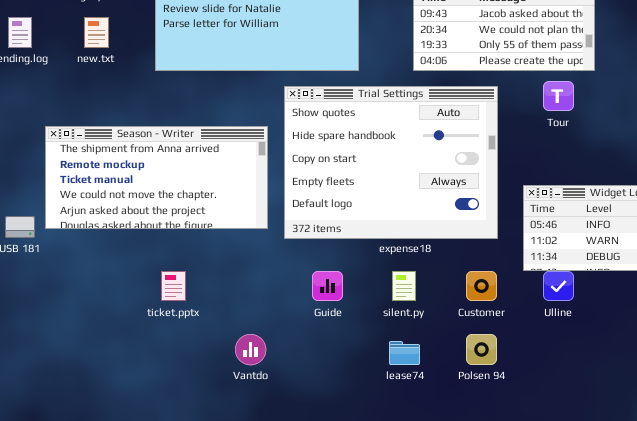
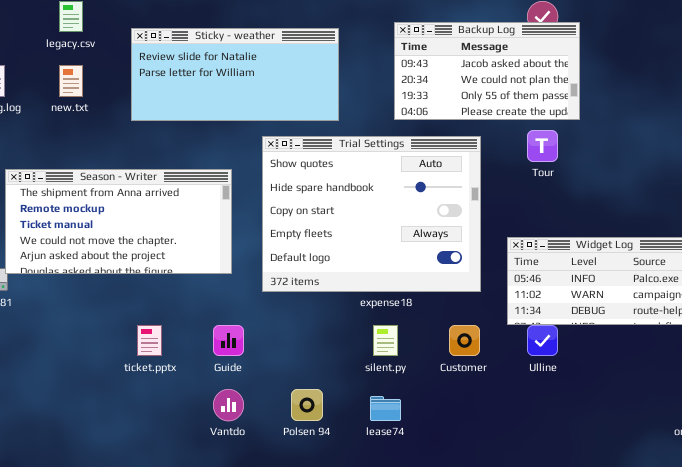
Season - Writer: [45,126,268,229] -> [5,169,232,274], moved
Guide: [312,271,343,301] -> [213,325,244,356], moved
Polsen 94: [466,334,497,365] -> [291,389,323,421], moved

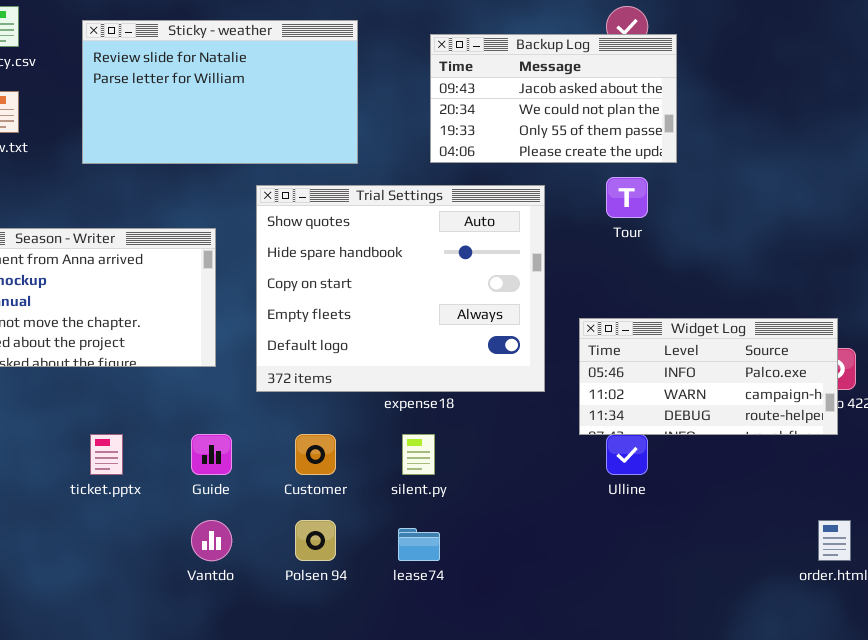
Sticky - weather: [131,28,339,121] -> [82,20,358,164], resized
Customer: [449,325,480,356] -> [295,434,336,475], moved

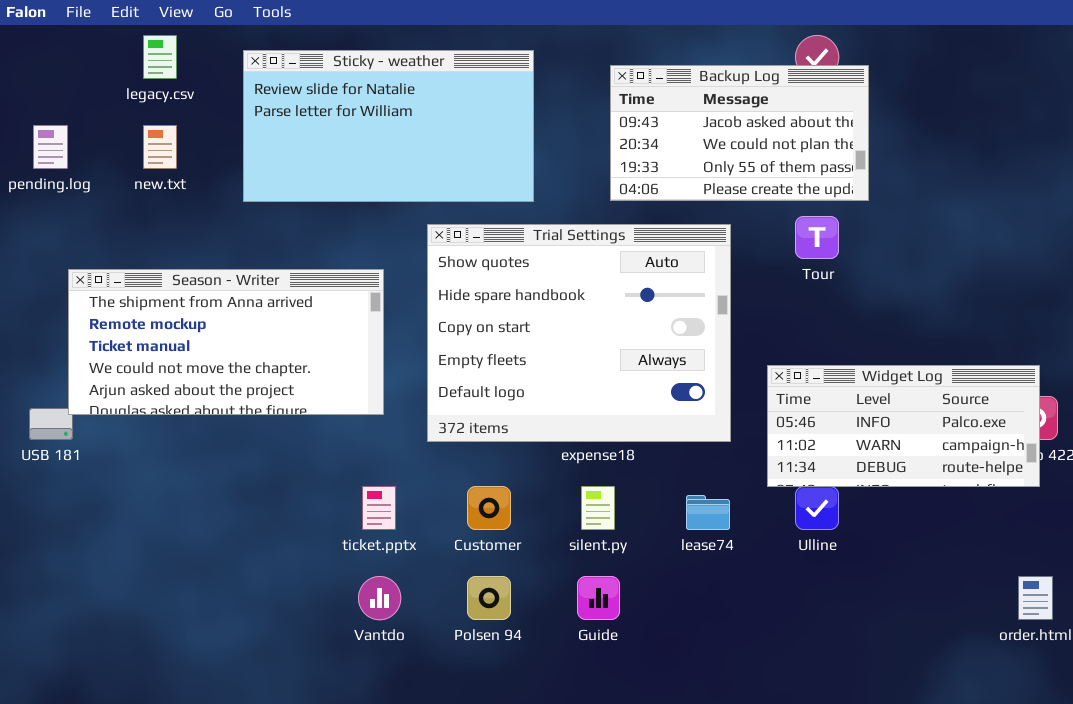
ticket.pptx: [90,434,123,475] -> [362,486,396,530], moved
Guide: [191,434,232,475] -> [577,576,620,620], moved
lease74: [398,528,440,561] -> [686,495,730,530], moved

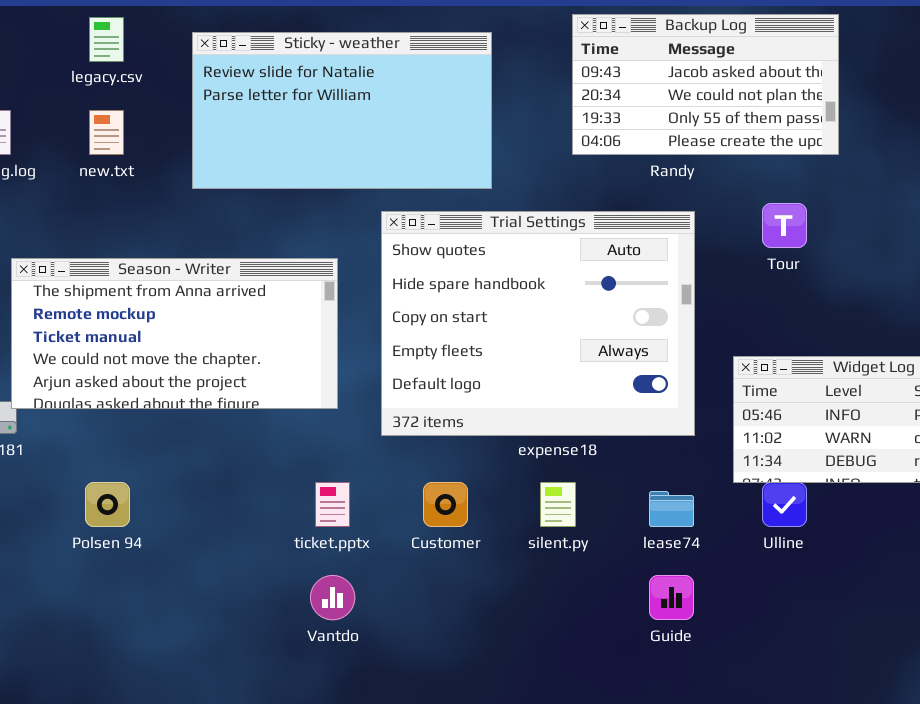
Backup Log: [610,65,869,201] -> [572,14,839,155], moved
Polsen 94: [467,576,511,620] -> [85,482,130,527], moved
Guide: [577,576,620,620] -> [649,575,694,620], moved

